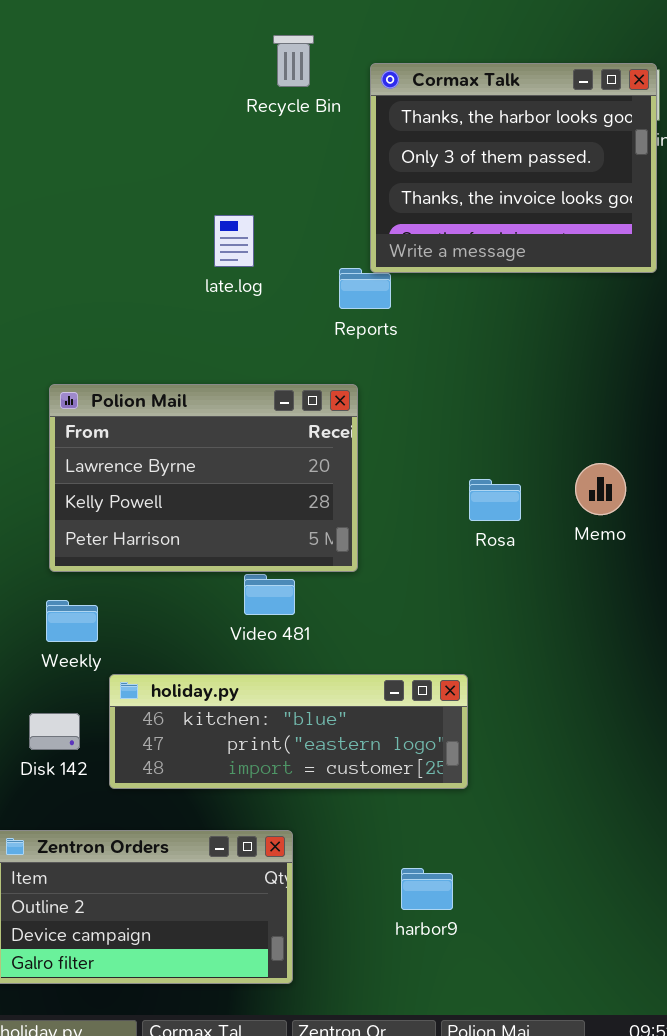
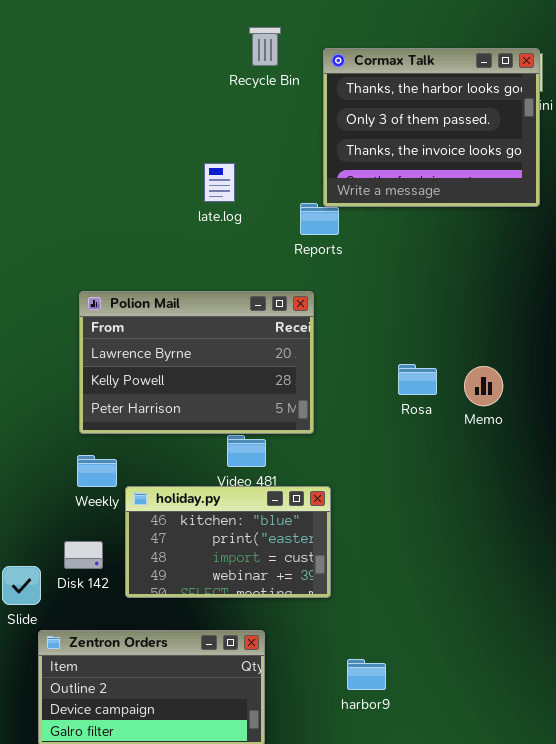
Memo: [575,463,626,515] -> [464,366,503,406], moved
holiday.py: [109,674,468,789] -> [125,486,331,598], resized

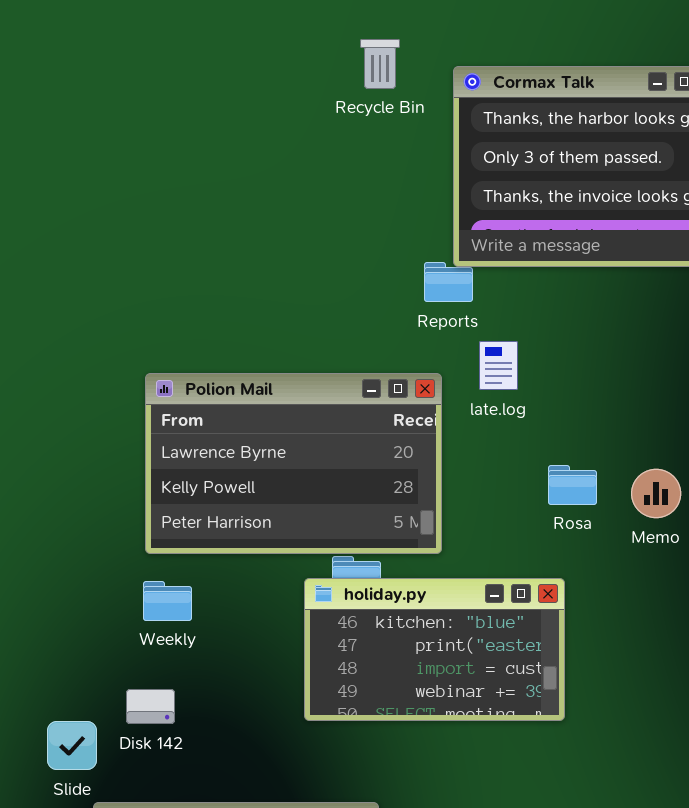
late.log: [204,163,235,202] -> [479,341,518,390], moved
holiday.py: [125,486,331,598] -> [304,578,565,721], moved

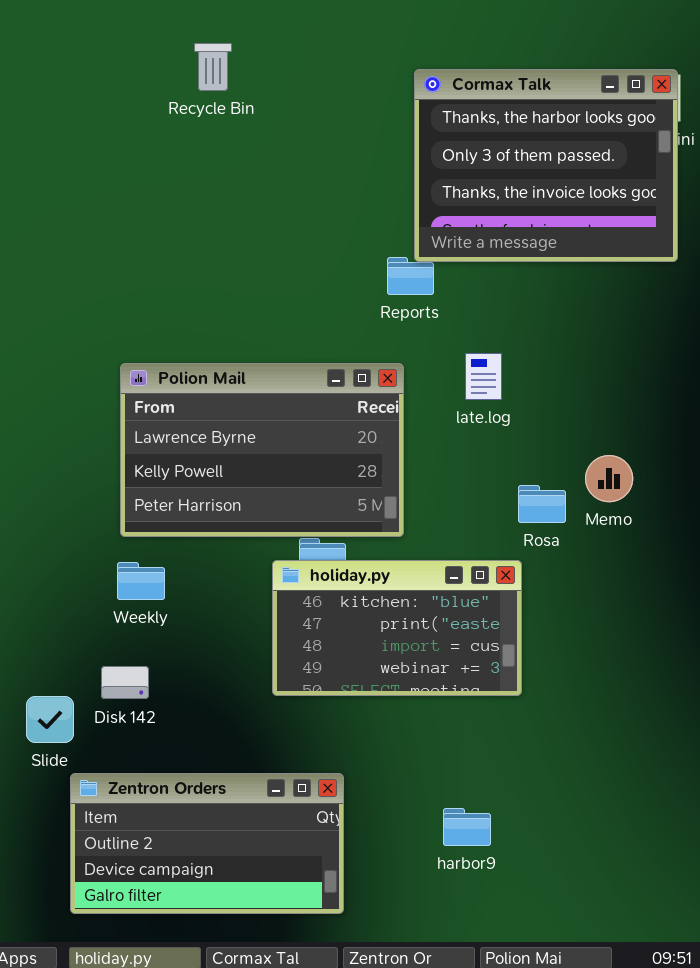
Recycle Bin: [360,39,400,89] -> [194,43,232,91], moved
late.log: [479,341,518,390] -> [465,353,502,400], moved
Rosa: [548,465,597,505] -> [518,485,566,523], moved

